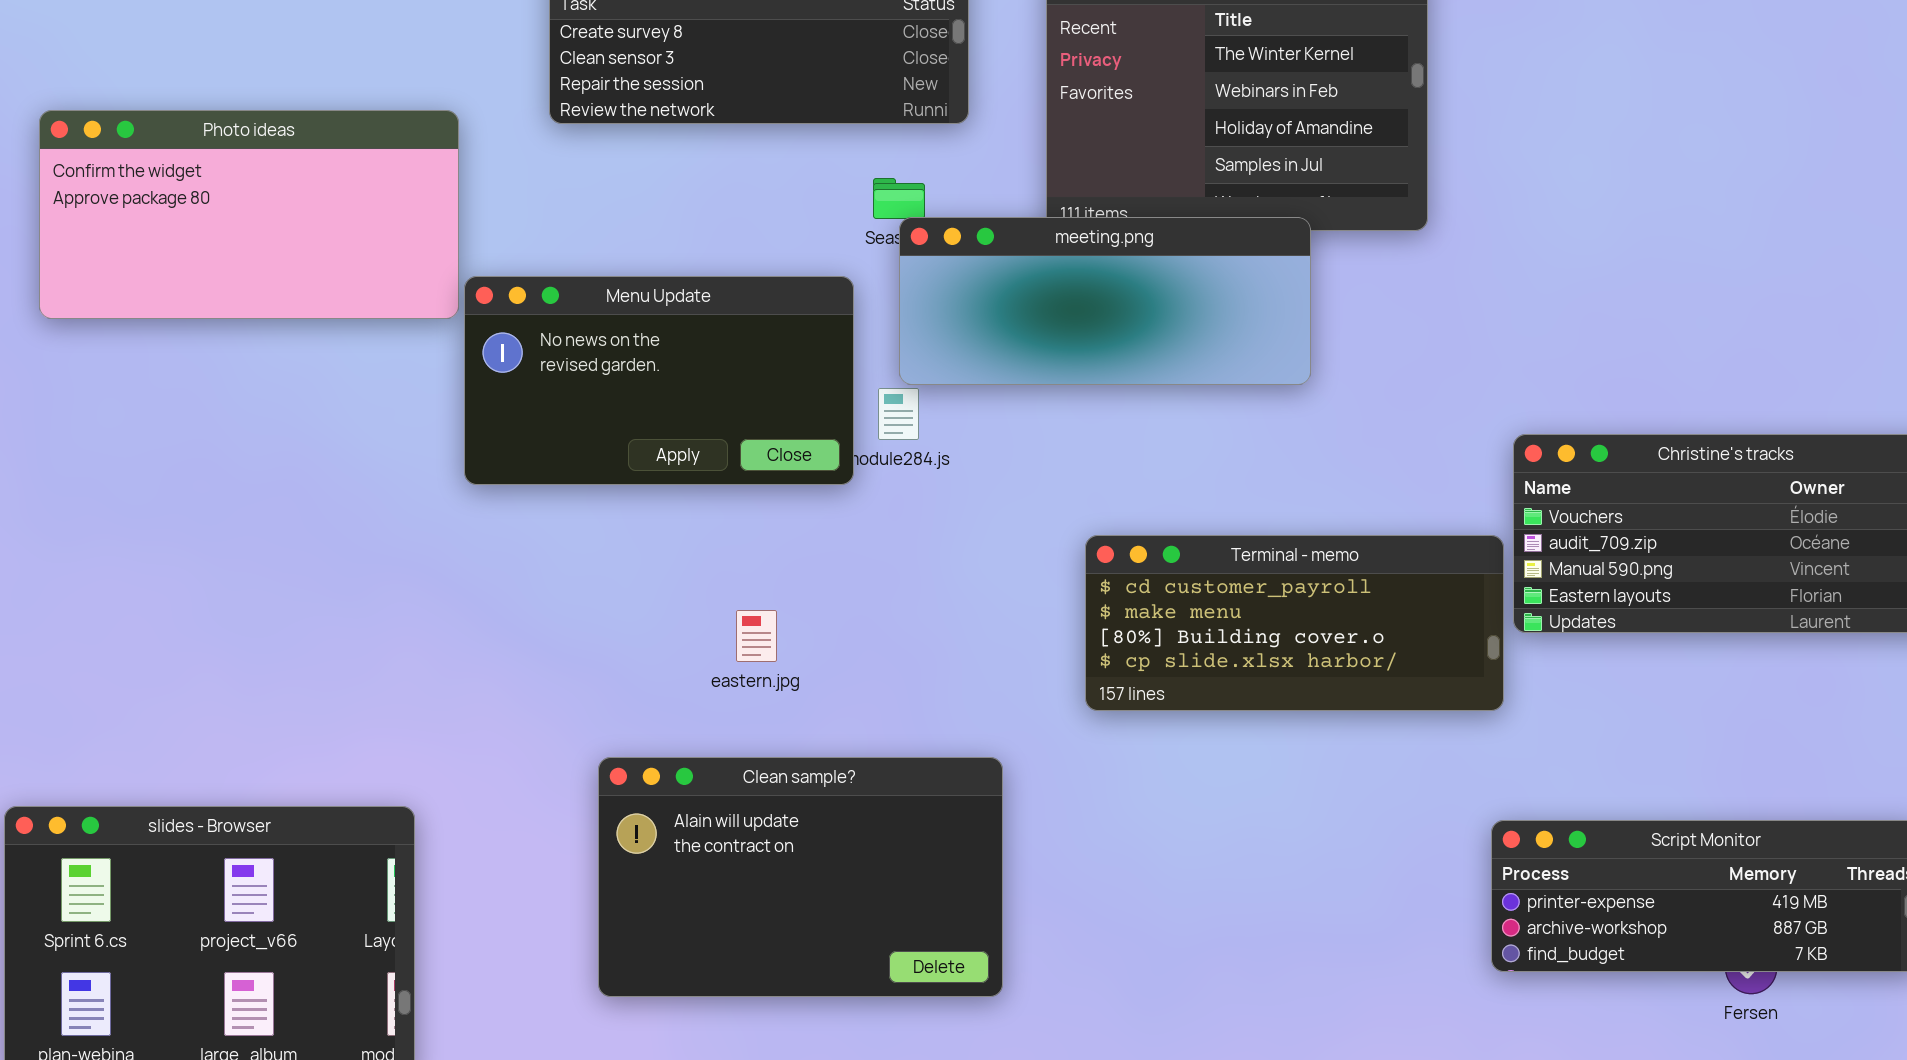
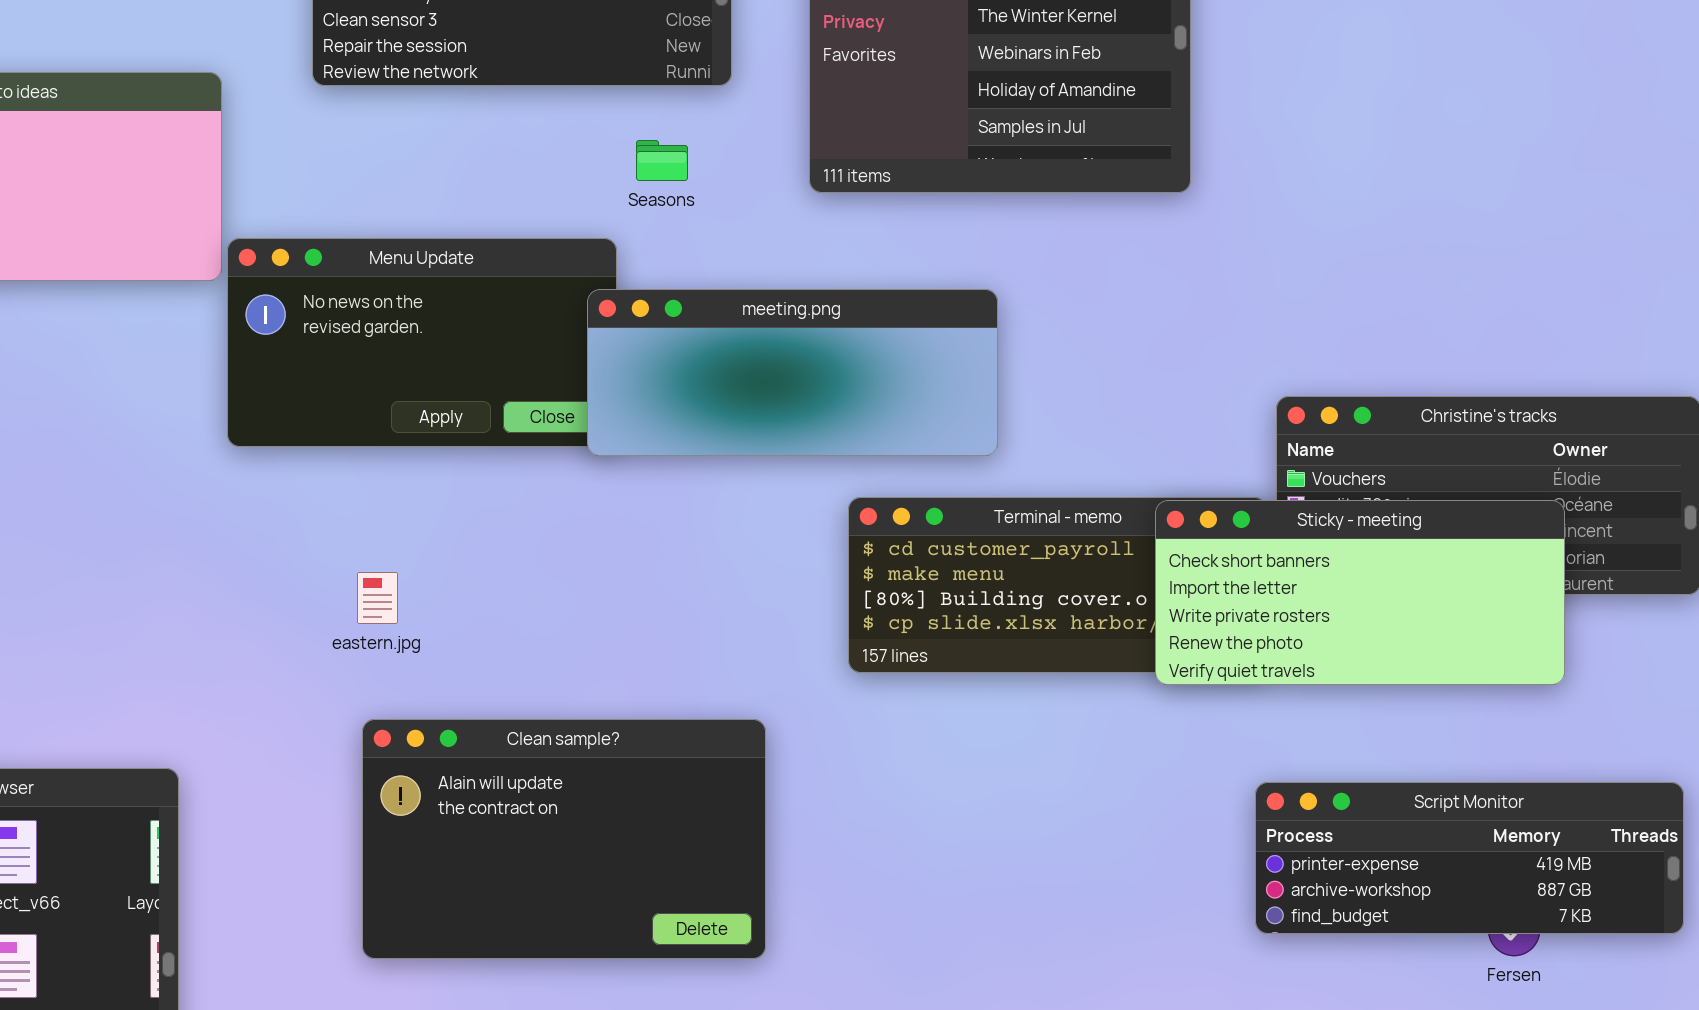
meeting.png: [899,217,1311,385] -> [587,289,998,456], moved
Sticky - meeting: none -> [1155,500,1565,685], opened
eastern.jpg: [736,610,777,662] -> [357,572,398,624], moved

